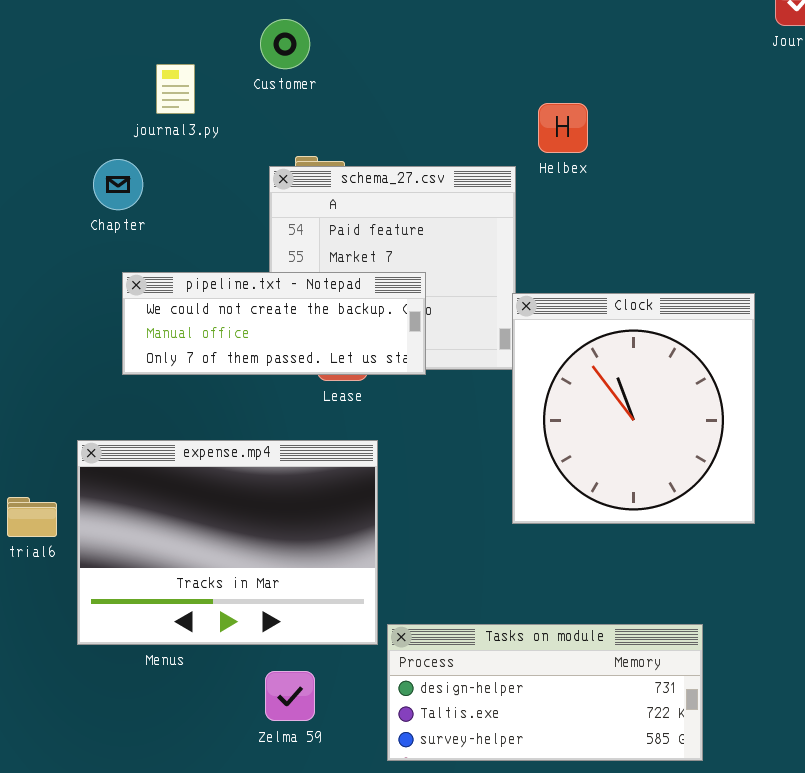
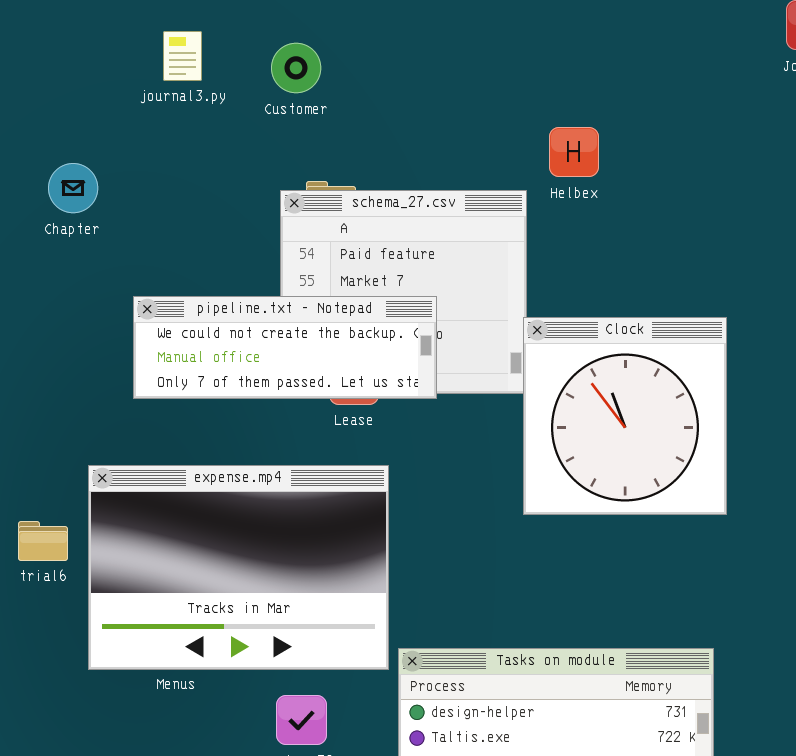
journal3.py: [156,64,195,114] -> [163,31,202,81], moved
Chapter: [93,159,143,210] -> [48,163,98,213], moved
Clock: [512,293,755,524] -> [523,317,727,515], resized

